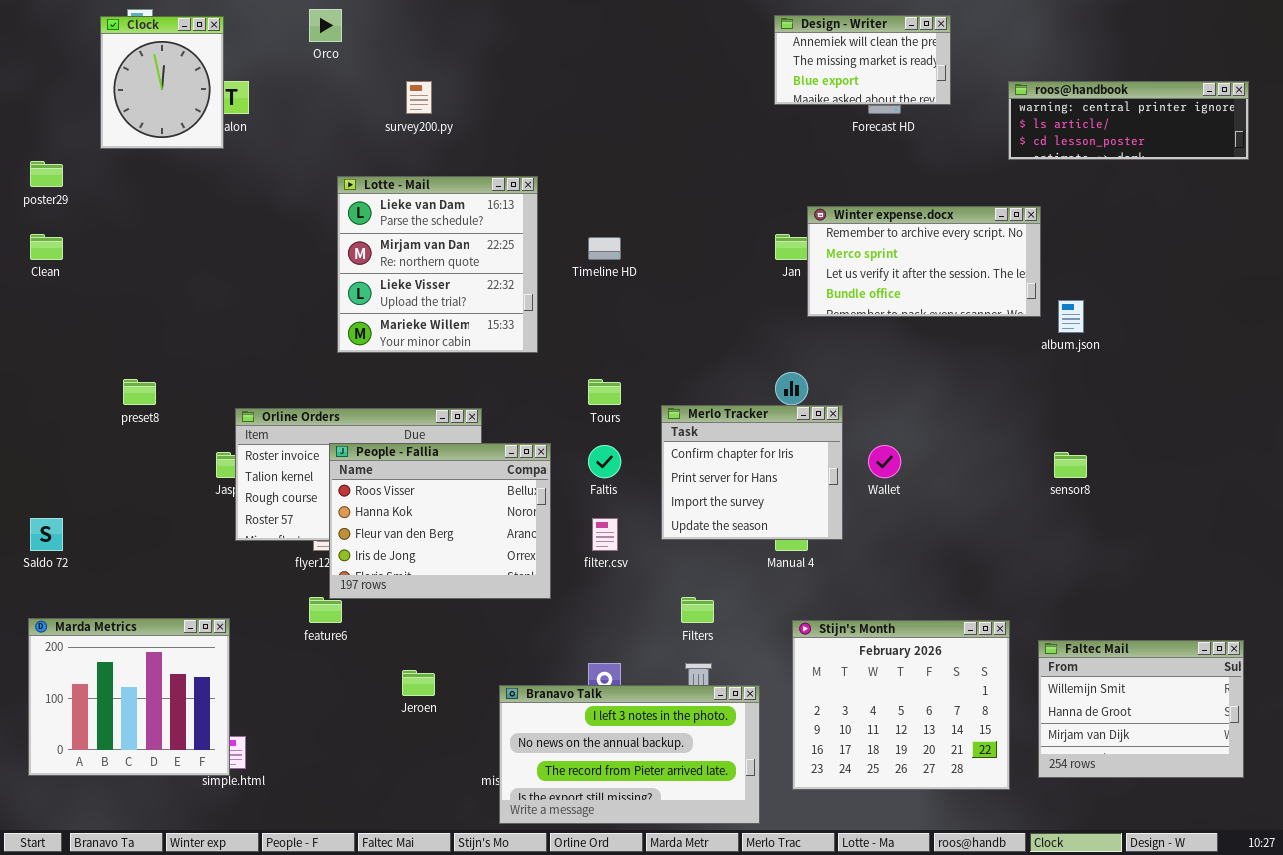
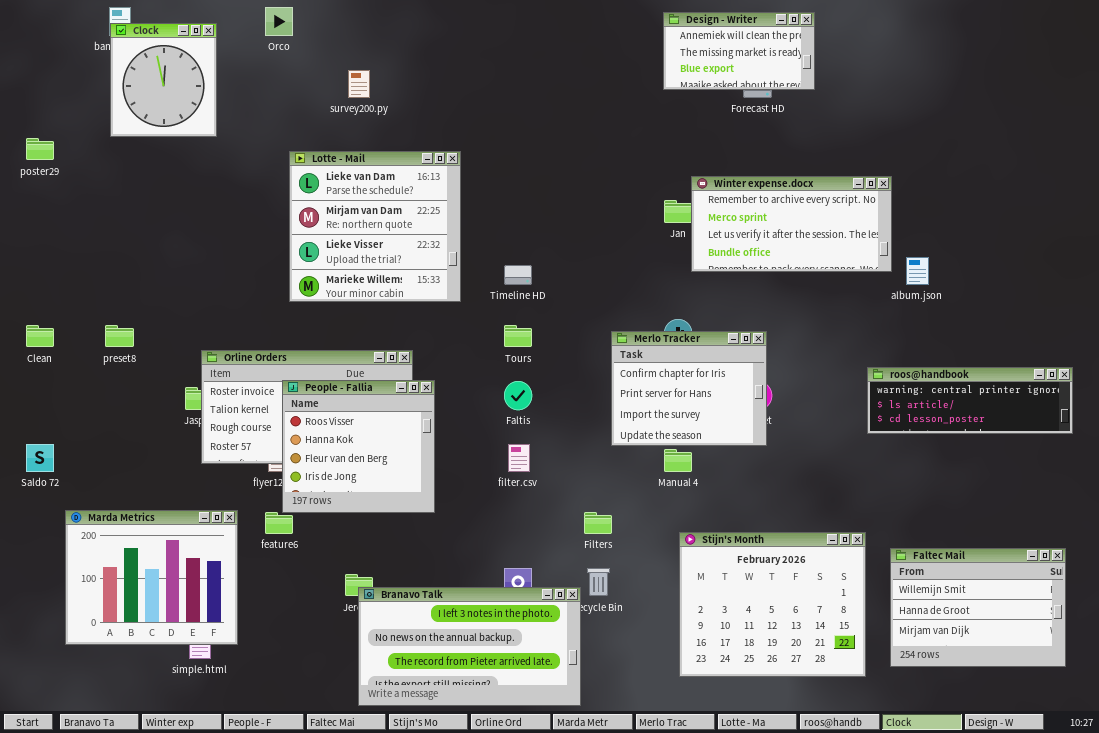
Clock: [100,16,224,149] -> [110,23,217,137], moved
roos@handbook: [1008,81,1249,160] -> [867,367,1073,434], moved
Clean: [30,234,63,260] -> [26,325,54,347], moved
Timeline HD: [588,237,621,260] -> [504,265,532,285], moved
Merlo Tracker: [661,405,843,540] -> [611,331,767,446], moved
People - Fallia: [329,443,551,599] -> [282,380,435,513], resized
Marda Metrics: [28,618,230,776] -> [65,510,238,645], moved
Branavo Talk: [499,685,760,824] -> [358,587,581,706], moved

